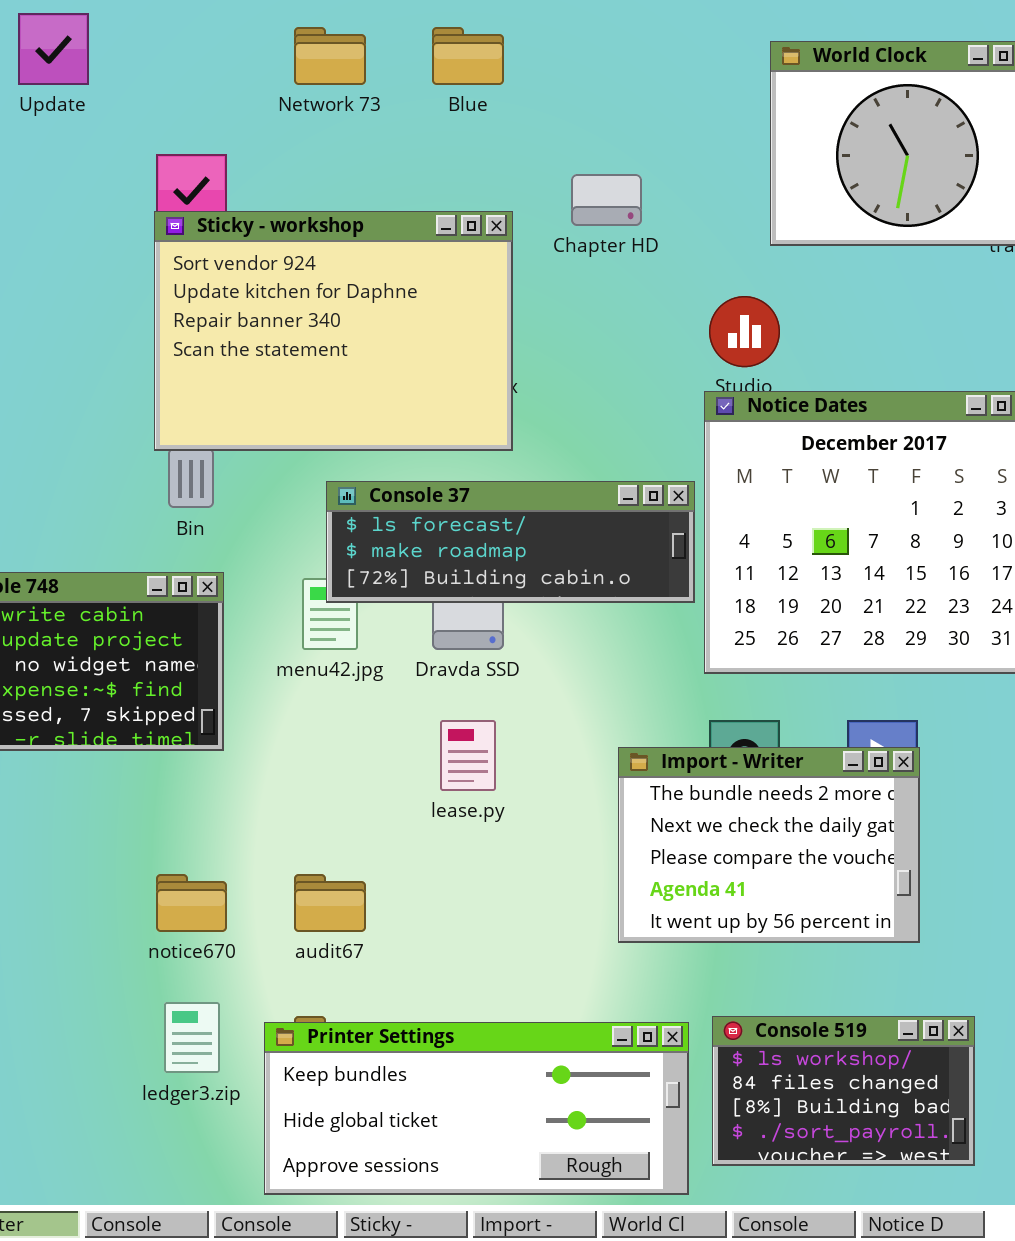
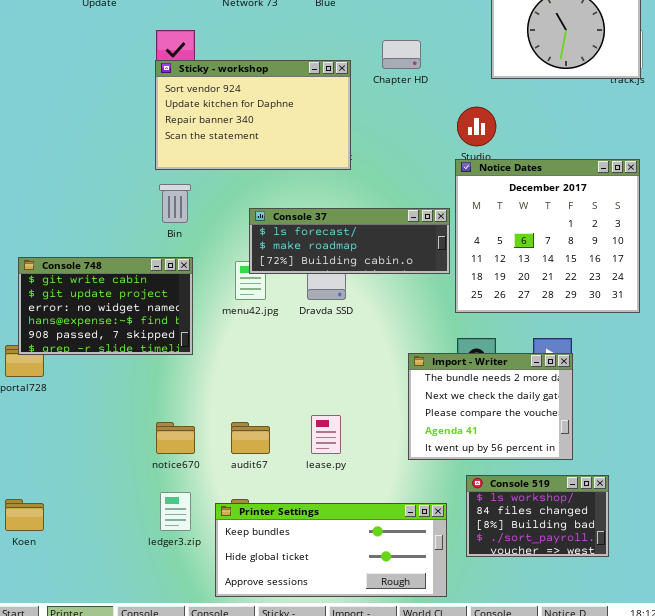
Sticky - workshop: [154,211,513,451] -> [155,60,351,170], resized
lease.py: [440,720,496,791] -> [311,415,341,454], moved
Console 519: [712,1016,975,1166] -> [466,475,609,557], moved

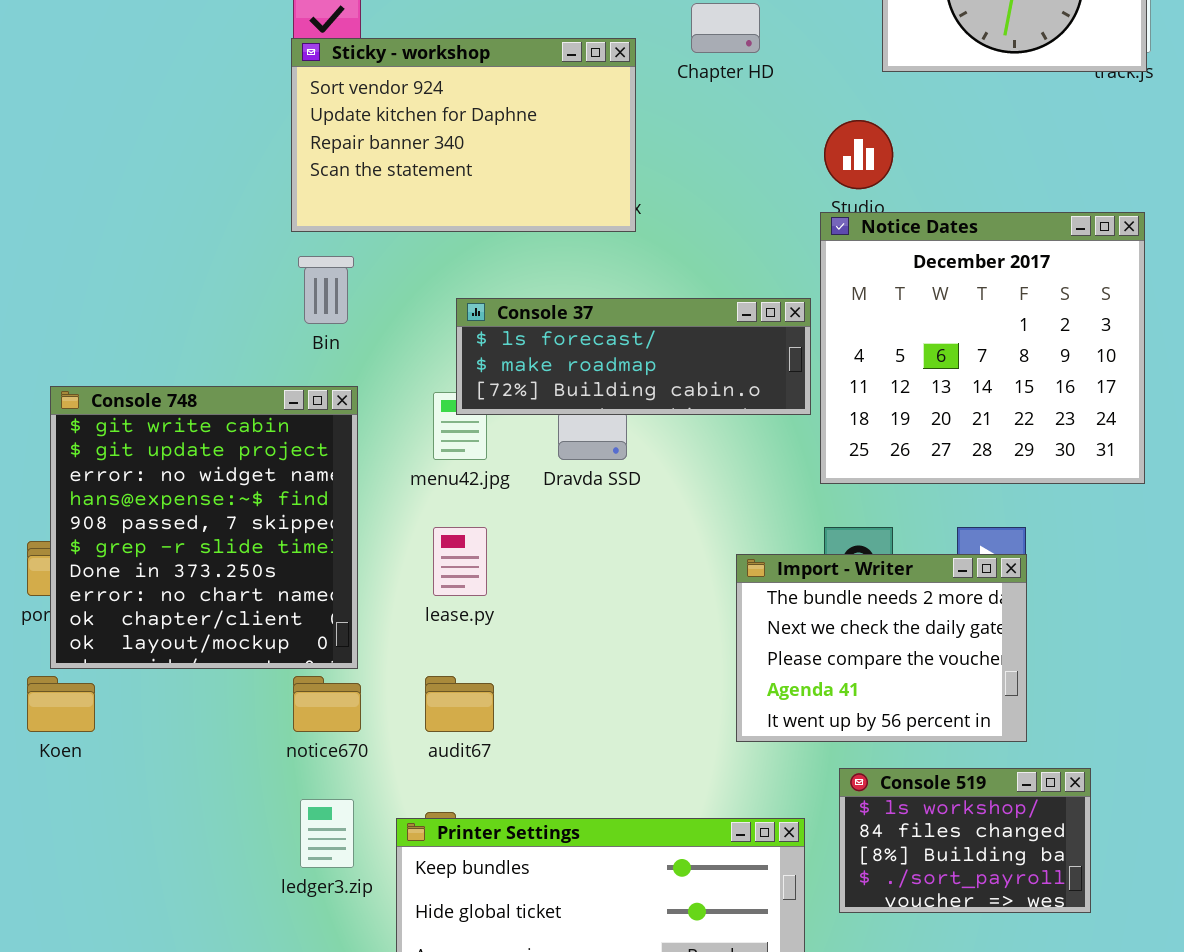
Console 748: [18,257,193,355] -> [50,386,358,669], resized
lease.py: [311,415,341,454] -> [433,527,487,596], moved
Koen: [5,499,44,531] -> [27,676,95,732], moved

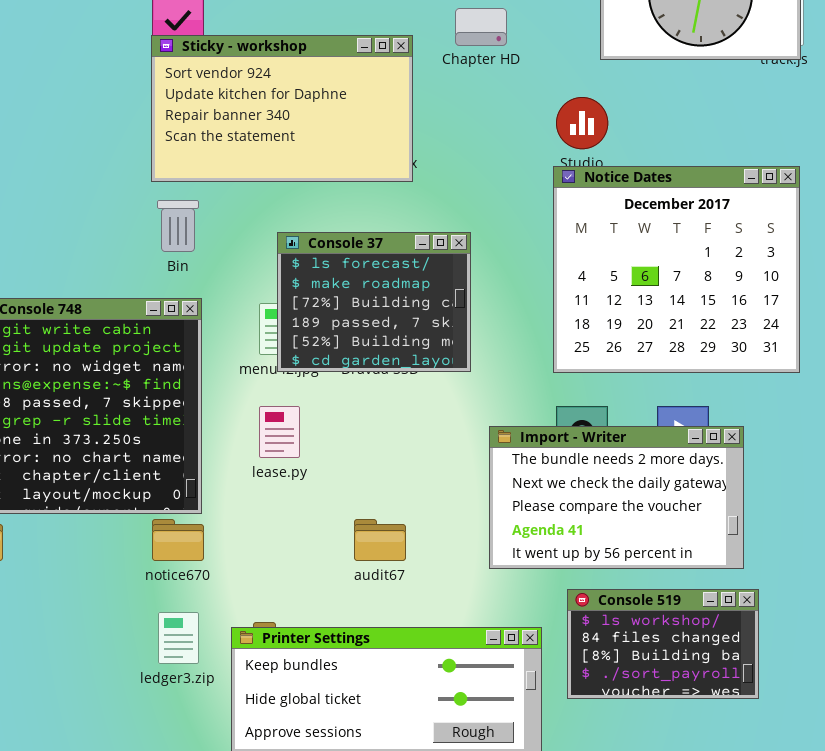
Console 37: [456,298,811,415] -> [277,232,471,372], resized
Import - Writer: [736,554,1027,742] -> [489,426,744,569], resized
audit67: [425,676,494,732] -> [354,519,406,561], moved

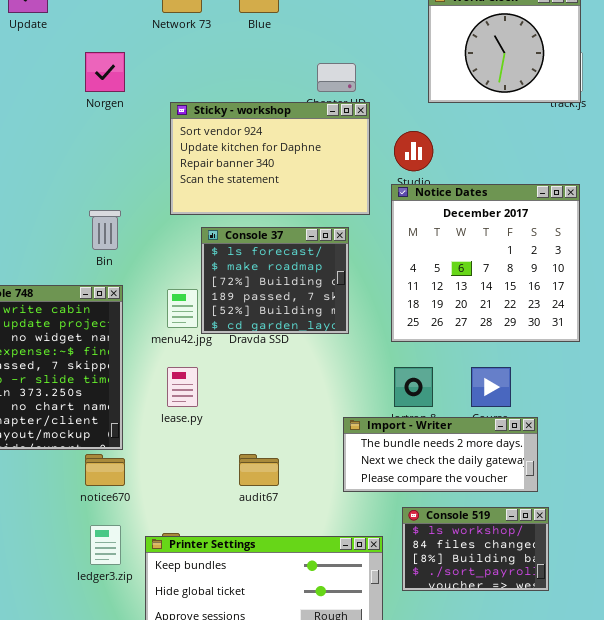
Sticky - workshop: [151,35,413,182] -> [170,102,370,215], moved
Console 37: [277,232,471,372] -> [201,227,349,334], moved
Import - Writer: [489,426,744,569] -> [343,417,538,492], resized

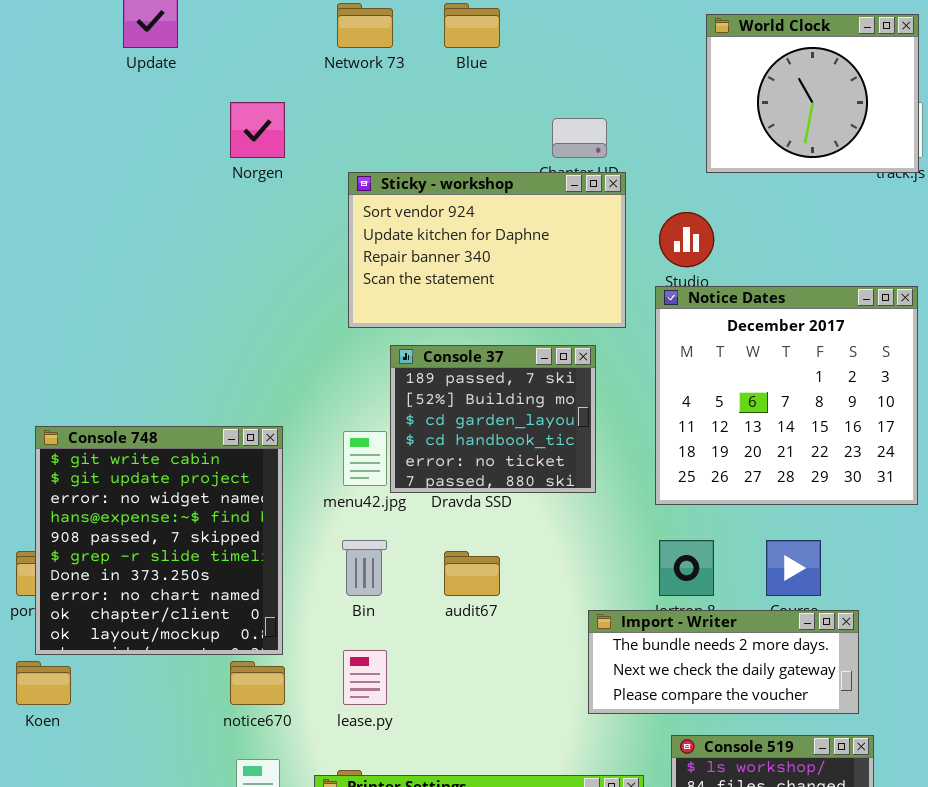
Bin: [89,210,121,250] -> [342,540,387,596], moved
Console 37: [201,227,349,334] -> [390,345,596,493], scrolled down 3 rows
lease.py: [167,367,198,407] -> [343,650,387,705], moved
audit67: [239,454,279,486] -> [444,551,500,596], moved

